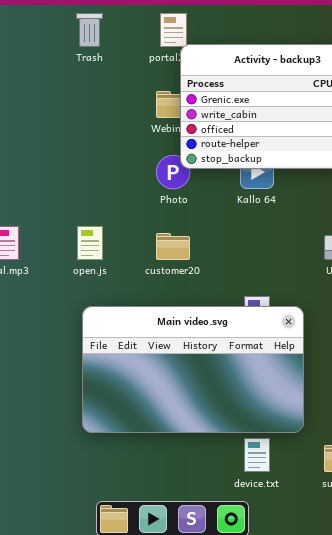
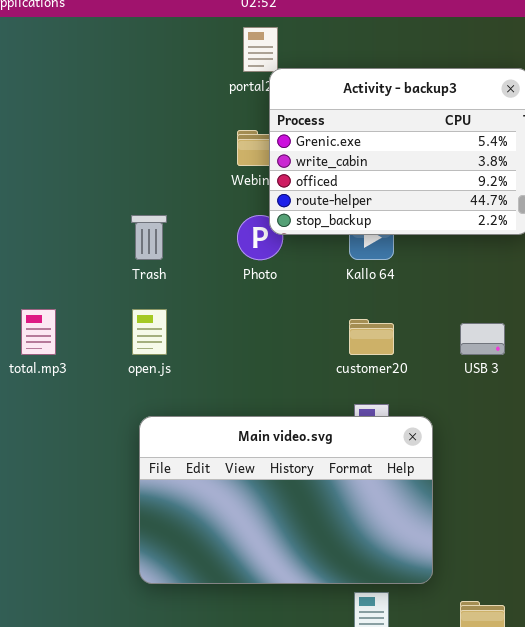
Trash: [76,13,103,47] -> [131,215,167,260], moved
customer20: [156,233,190,260] -> [349,319,394,355], moved

